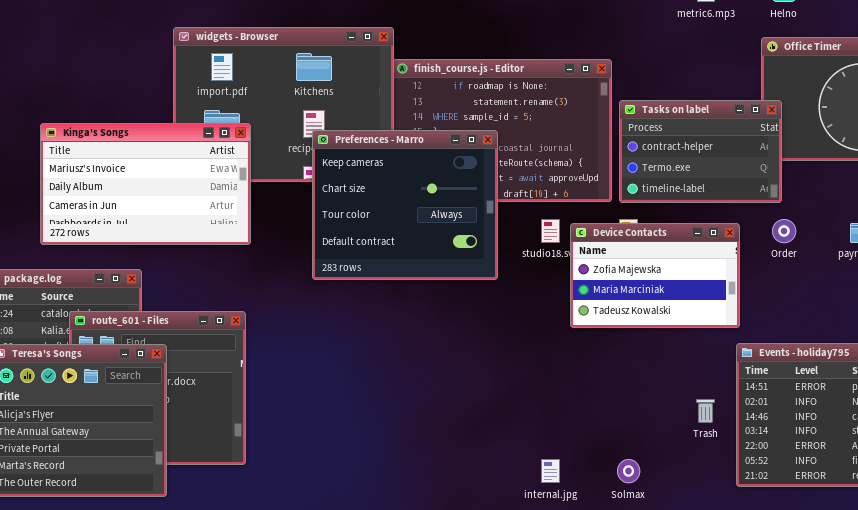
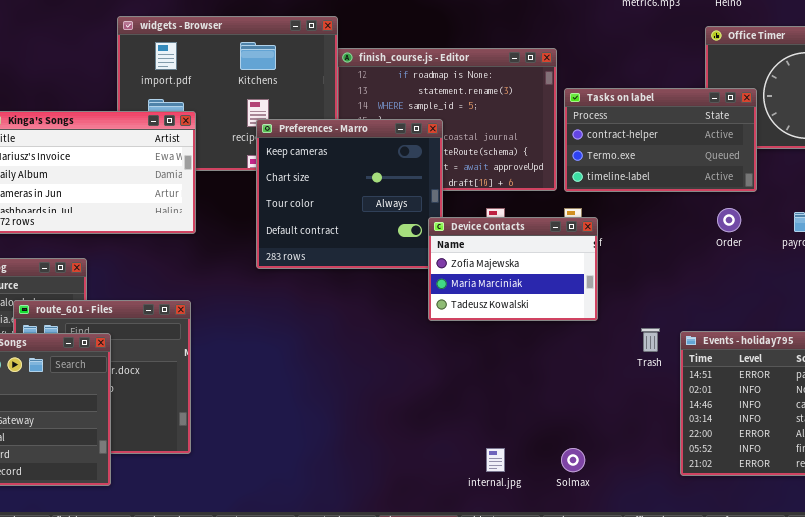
Tasks on label: [619,100,782,203] -> [564,88,757,192], resized
Device Contacts: [570,223,740,328] -> [428,217,598,321], moved
Trash: [696,399,715,423] -> [641,328,660,352], moved

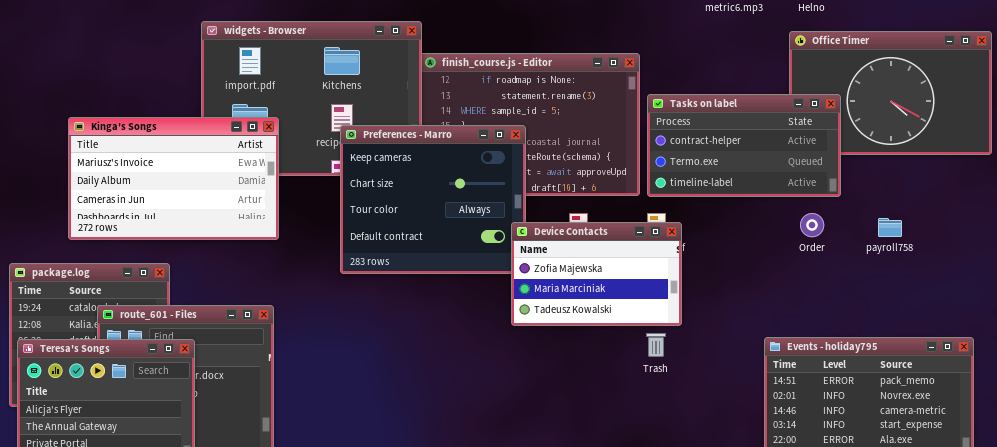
Trash: [641,328,660,352] -> [646,333,666,357], moved

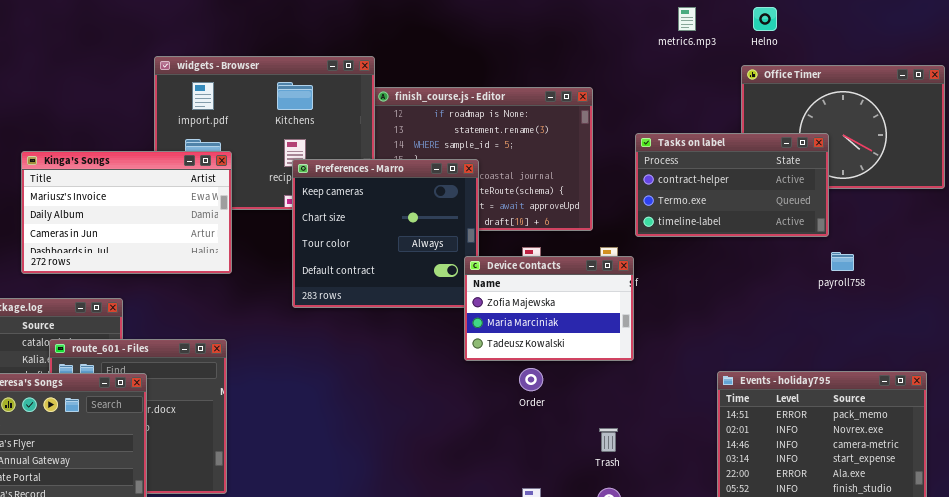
Tasks on label: [647,94,841,197] -> [635,133,829,237], moved
Order: [800,213,824,237] -> [519,368,543,391], moved
Trash: [646,333,666,357] -> [599,428,618,452], moved

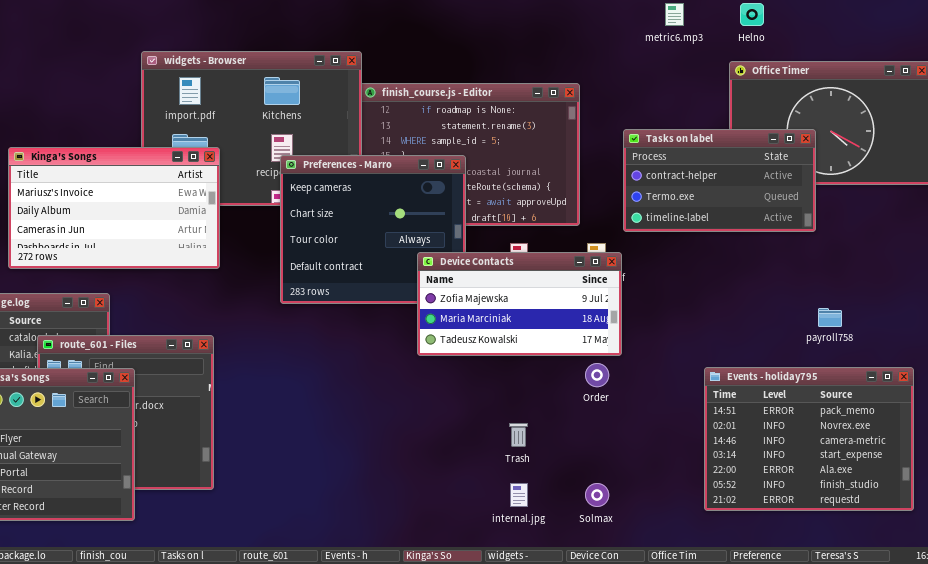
payroll758: [831,252,854,271] -> [818,308,842,327], moved
Device Contacts: [464,256,634,361] -> [417,252,622,356], resized
Order: [519,368,543,391] -> [585,363,609,387], moved
Trash: [599,428,618,452] -> [509,423,528,447], moved

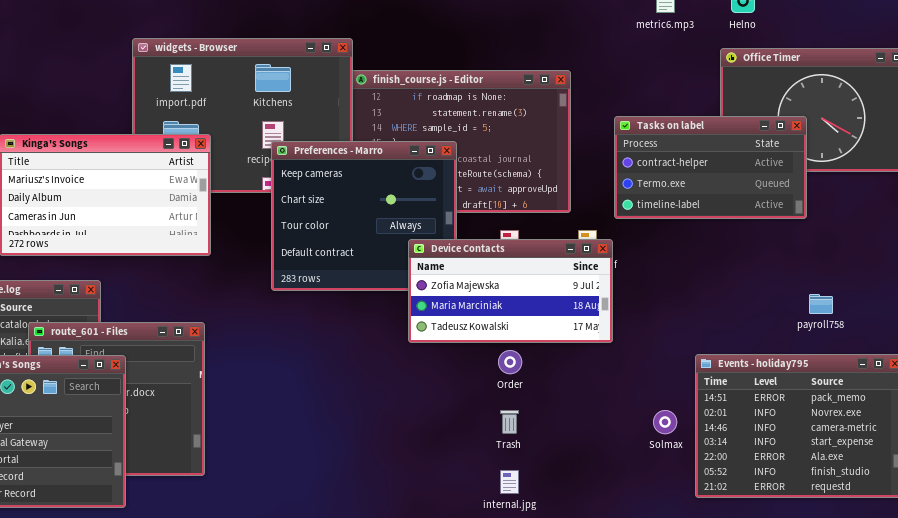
Order: [585,363,609,387] -> [498,350,522,374], moved
Solmax: [585,483,609,507] -> [653,410,677,434], moved

